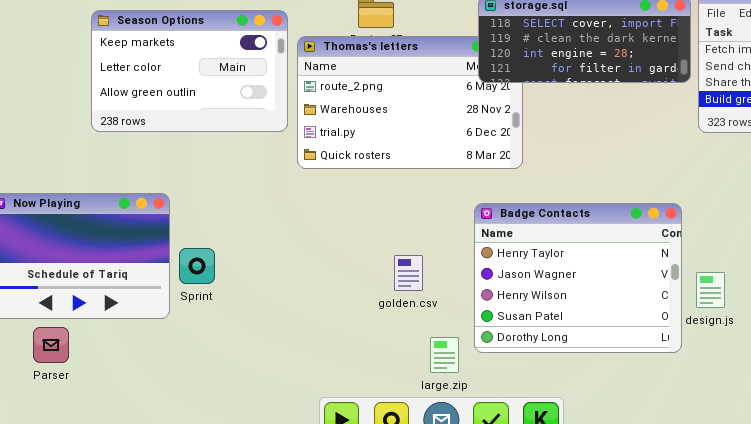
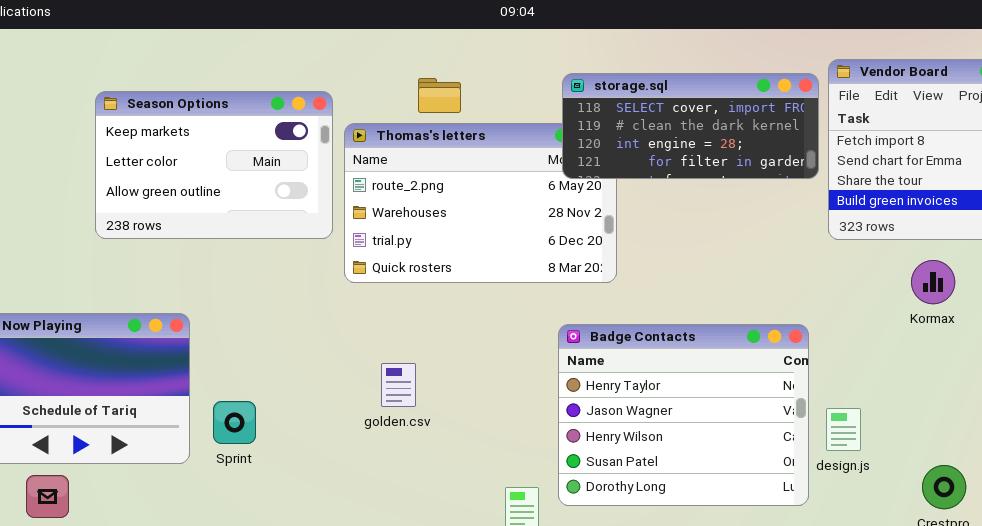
Sprint: [179,248,215,284] -> [213,401,256,444], moved
golden.csv: [394,255,423,291] -> [381,363,416,407], moved

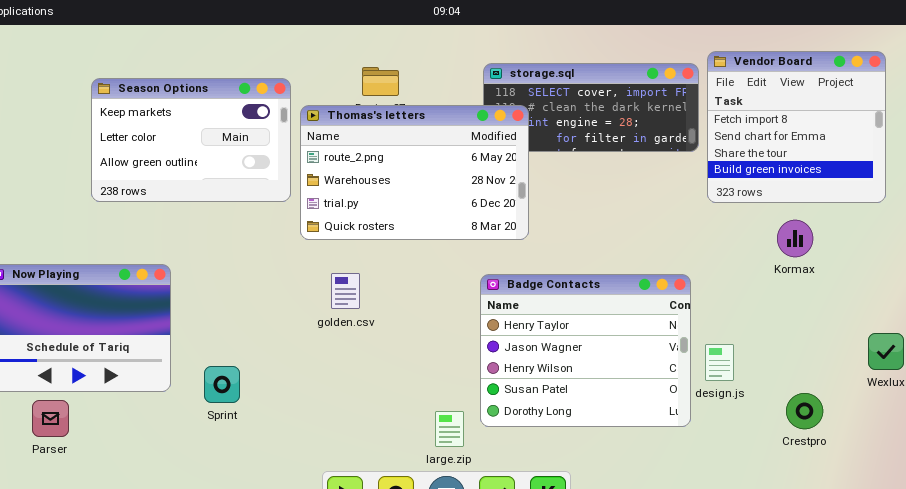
Thomas's letters: [344,123,617,283] -> [300,105,529,240], raised
golden.csv: [381,363,416,407] -> [331,273,360,309], moved
Sprint: [213,401,256,444] -> [204,366,240,403], moved

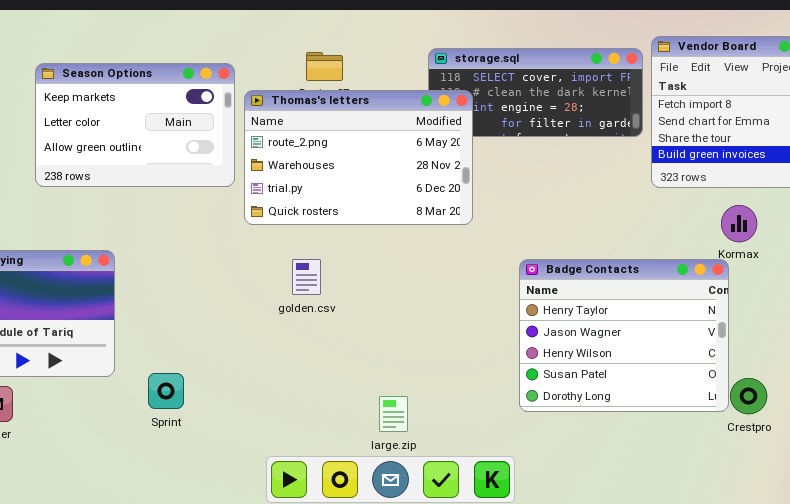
golden.csv: [331,273,360,309] -> [292,259,321,295], moved
Badge Contacts: [480,274,691,427] -> [519,259,729,412], moved
Sprint: [204,366,240,403] -> [148,373,184,409], moved

